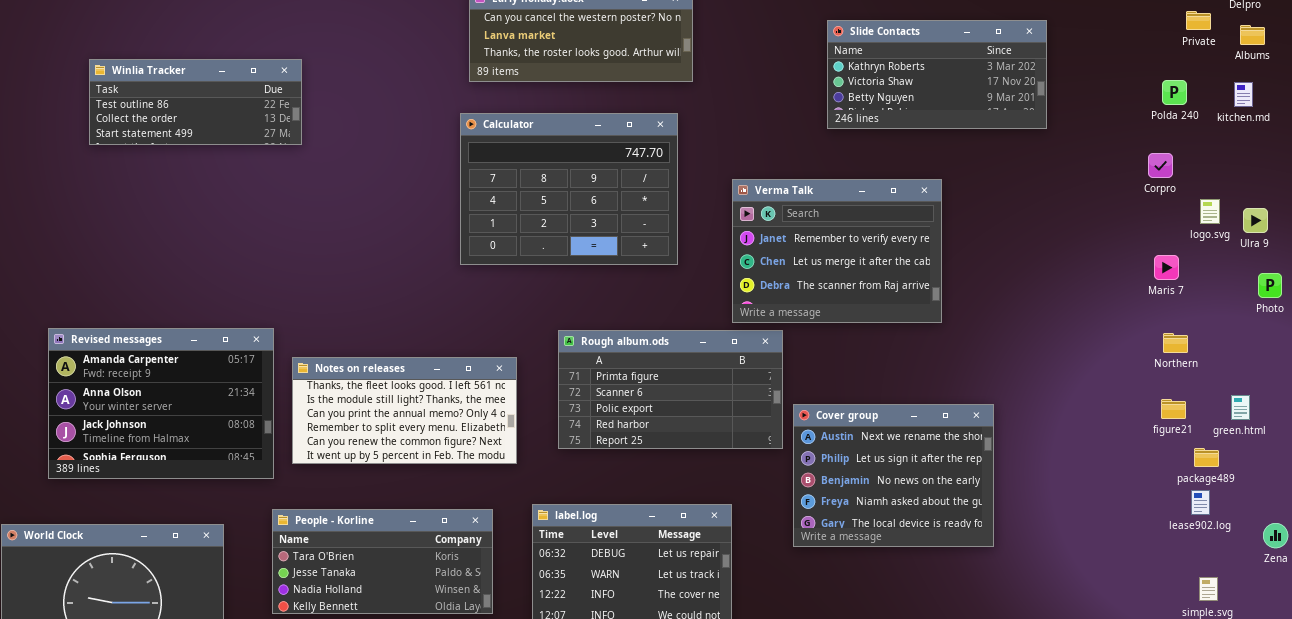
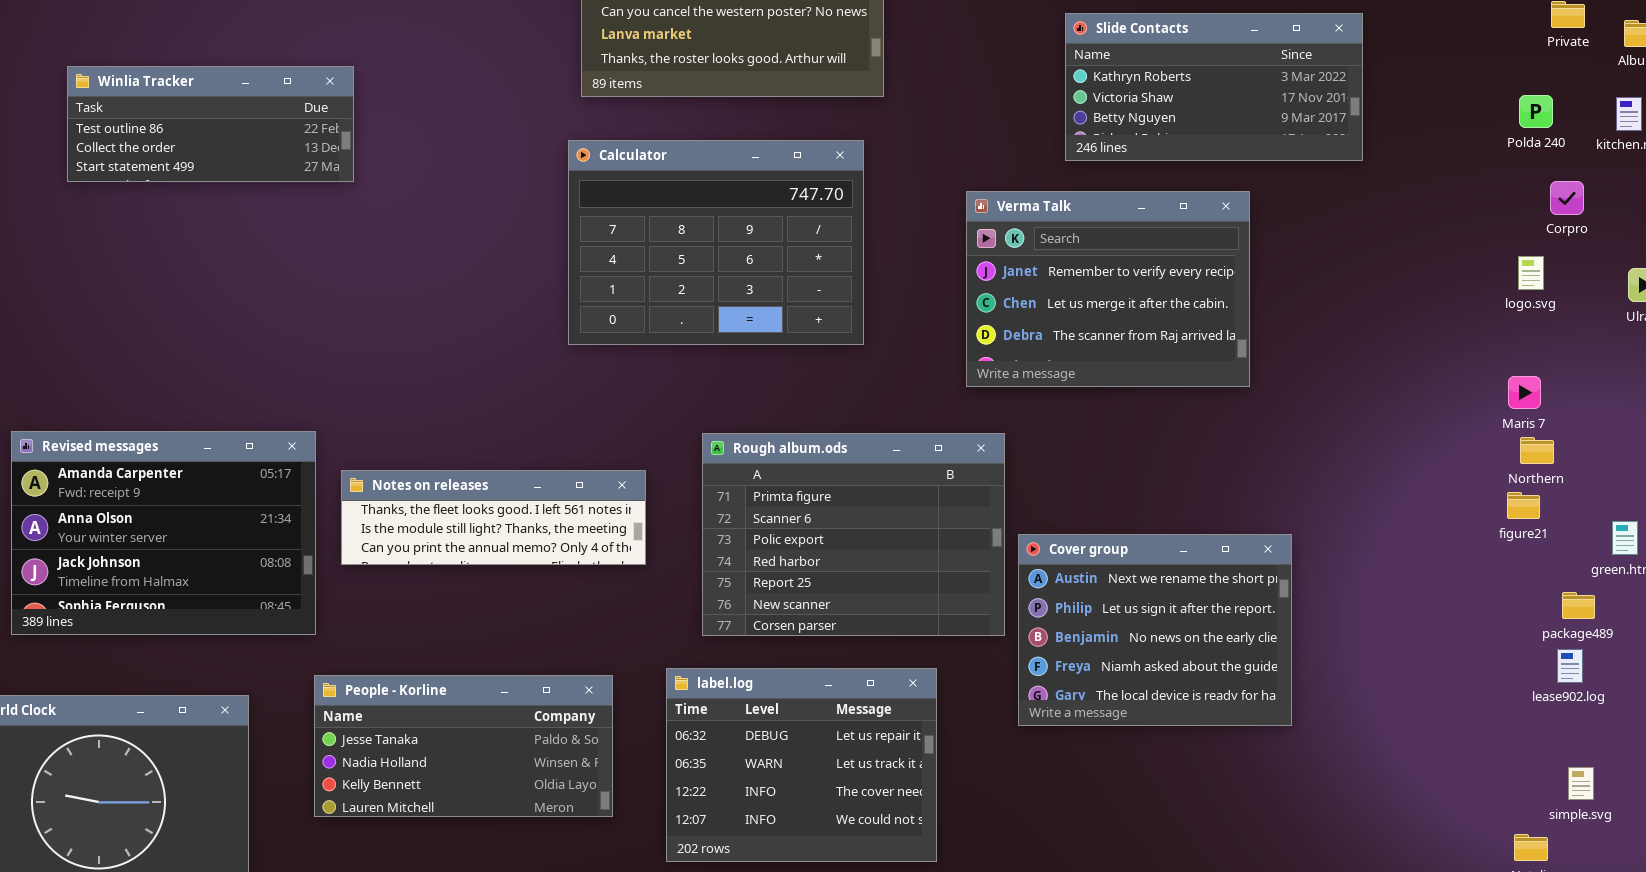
Corpro: [1148,153,1173,178] -> [1550,181,1584,215], moved
Verma Talk: [732,179,942,323] -> [966,191,1250,387], moved
logo.svg: [1200,199,1220,224] -> [1518,256,1544,290], moved
Maris 7: [1154,255,1179,280] -> [1508,376,1541,409], moved
Rough album.ods: [558,330,783,449] -> [702,433,1005,636], resized
Notes on releases: [292,357,517,464] -> [341,470,646,565], resized
figure21: [1161,399,1186,419] -> [1507,492,1540,519], moved
People - Korline: [272,509,493,614] -> [314,675,613,817], scrolled down 1 row

